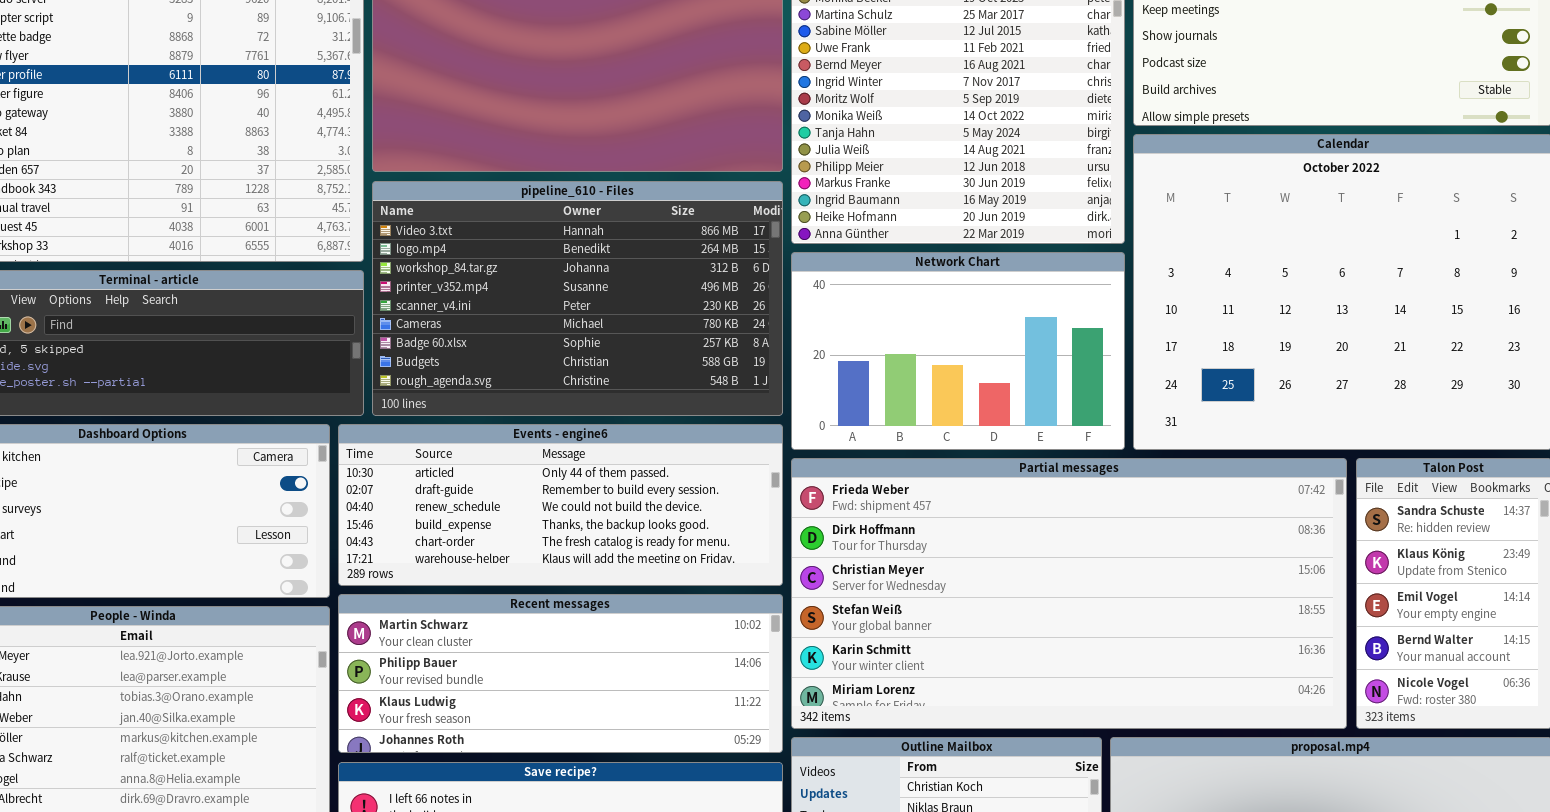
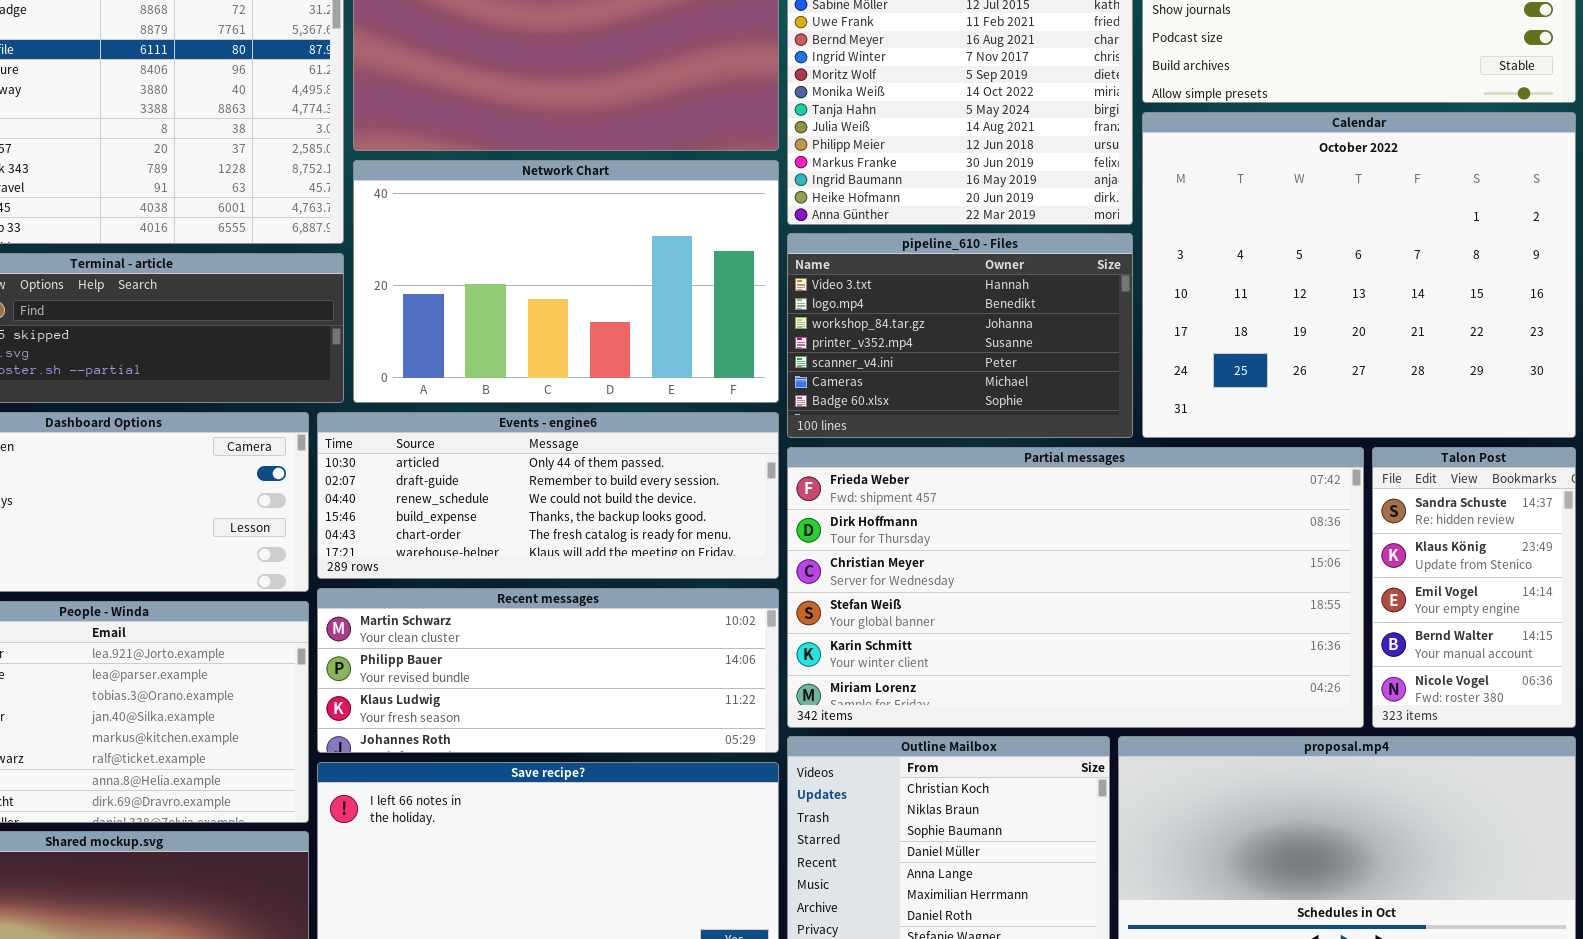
pipeline_610 - Files: [372,181,783,416] -> [787,233,1133,438], moved, resized
Network Chart: [791,252,1125,450] -> [353,160,779,403], moved, resized

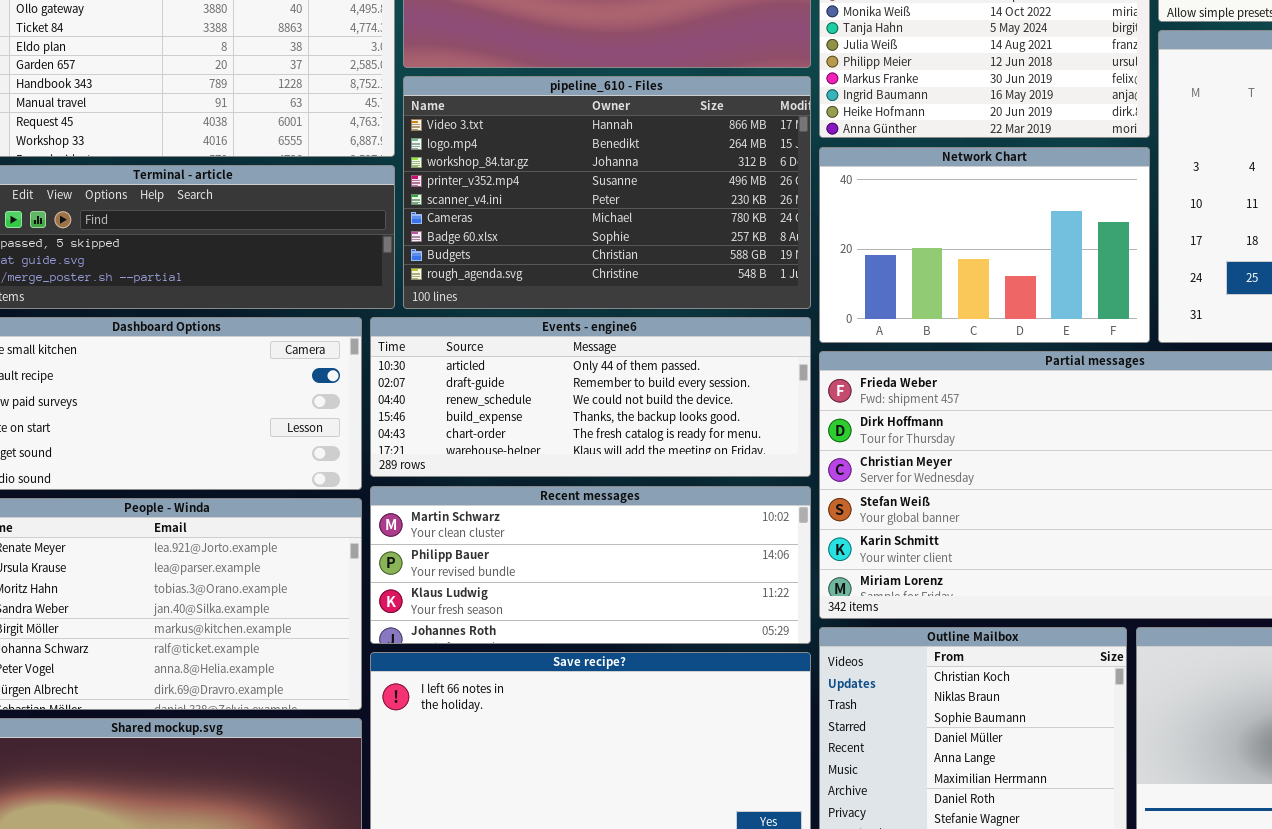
Network Chart: [353,160,779,403] -> [819,147,1150,343], moved, resized
pipeline_610 - Files: [787,233,1133,438] -> [403,76,811,309], moved, resized

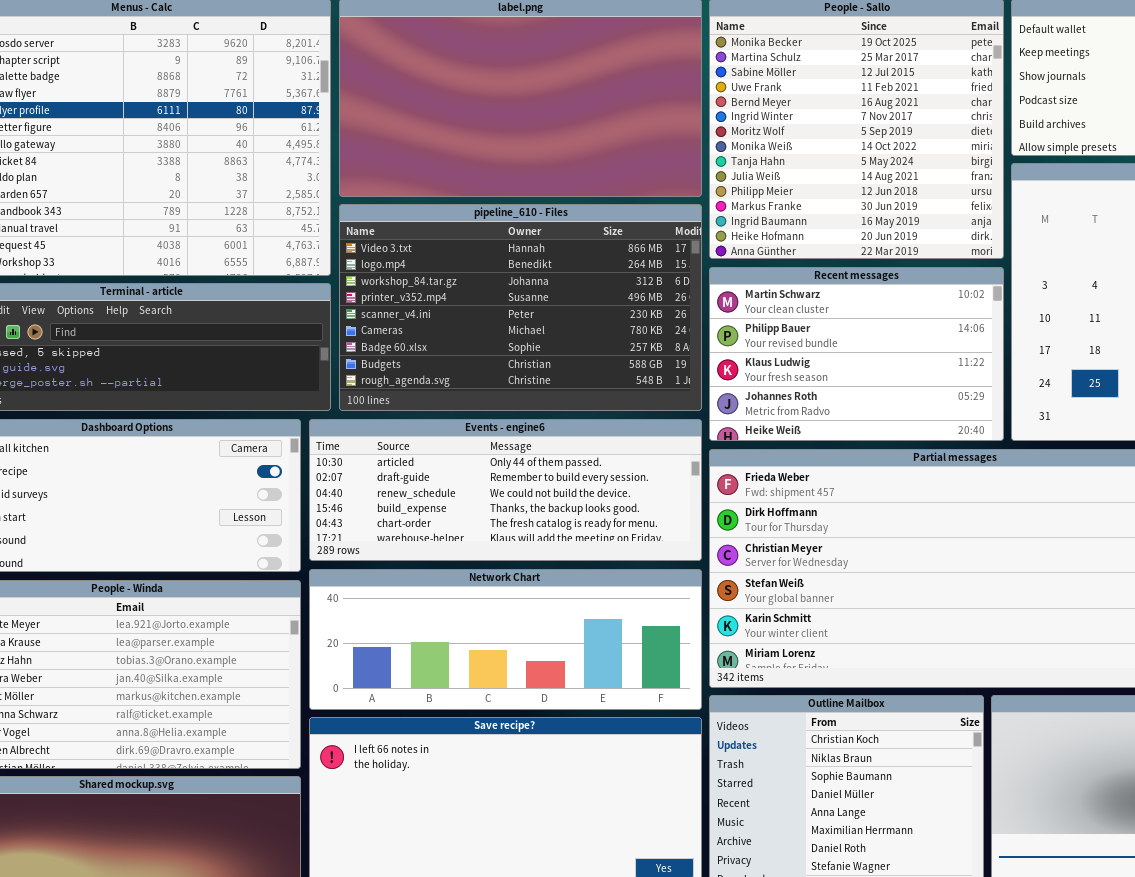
Network Chart: [819,147,1150,343] -> [309,569,702,710], moved, resized
Recent messages: [370,486,811,644] -> [709,267,1004,441], moved, resized

